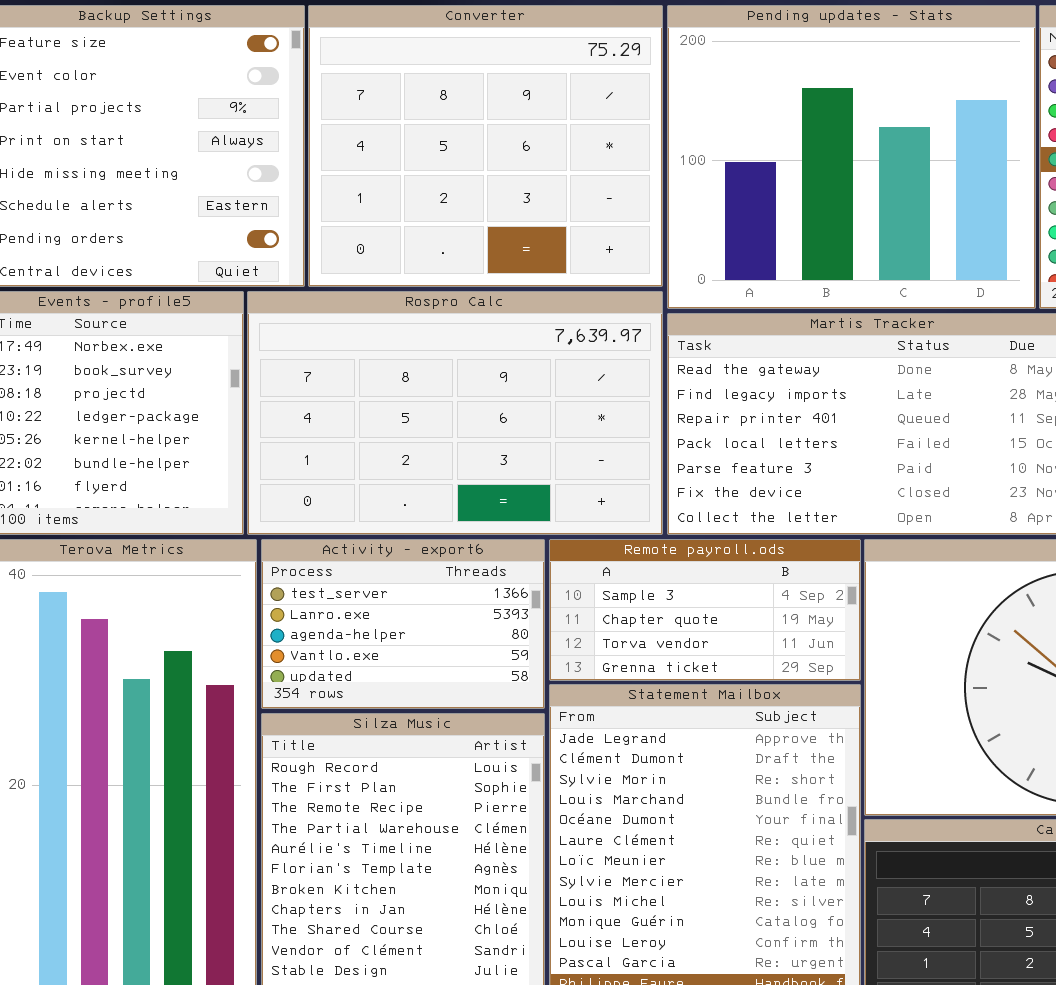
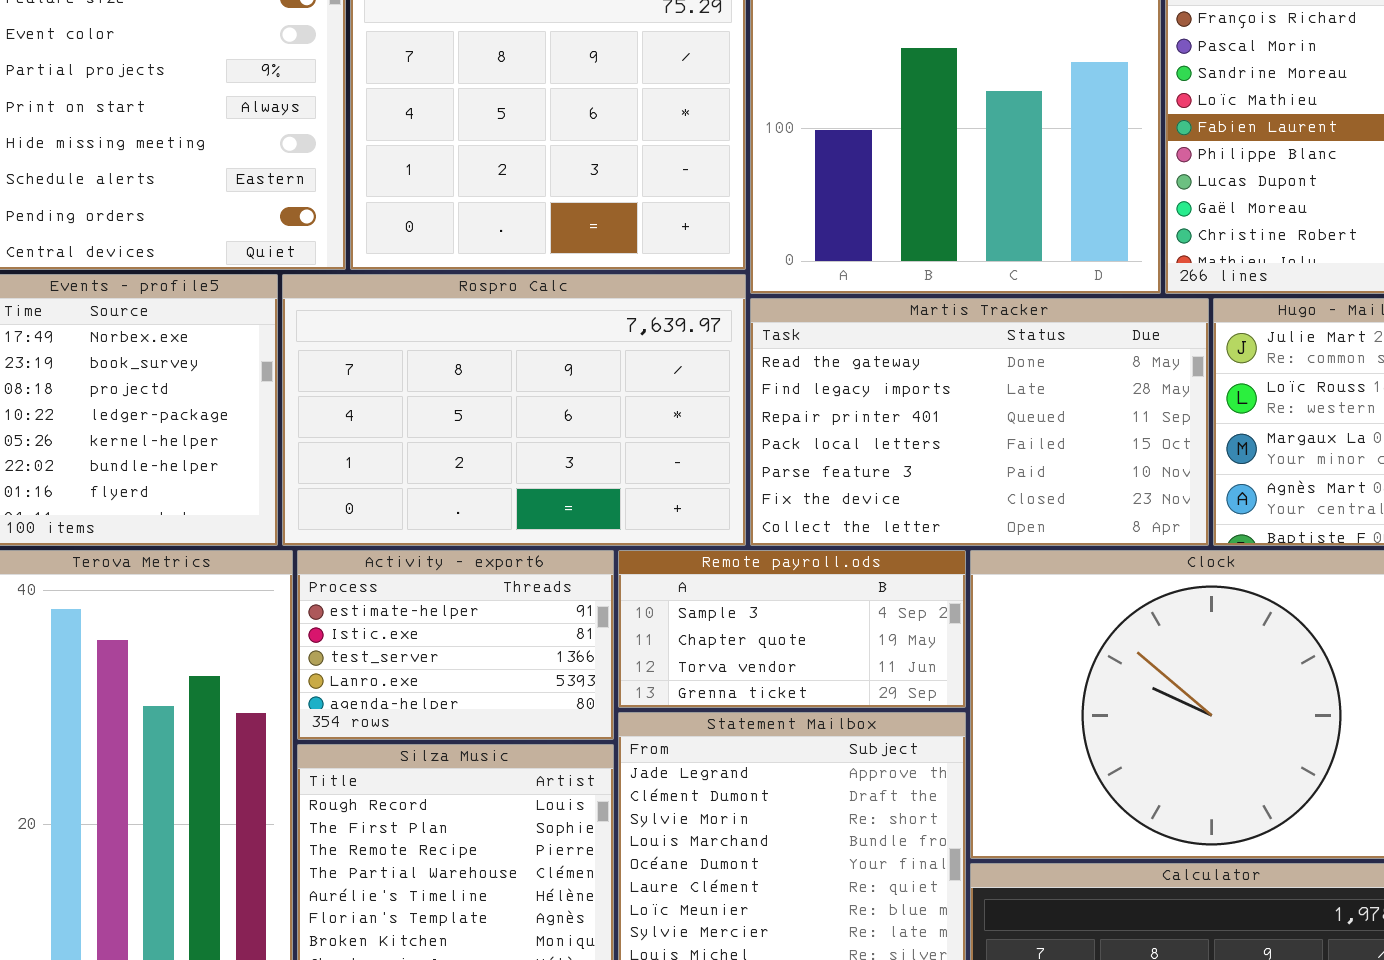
Activity - export6: [261,539,545,709] -> [297,550,614,740], scrolled up 2 rows

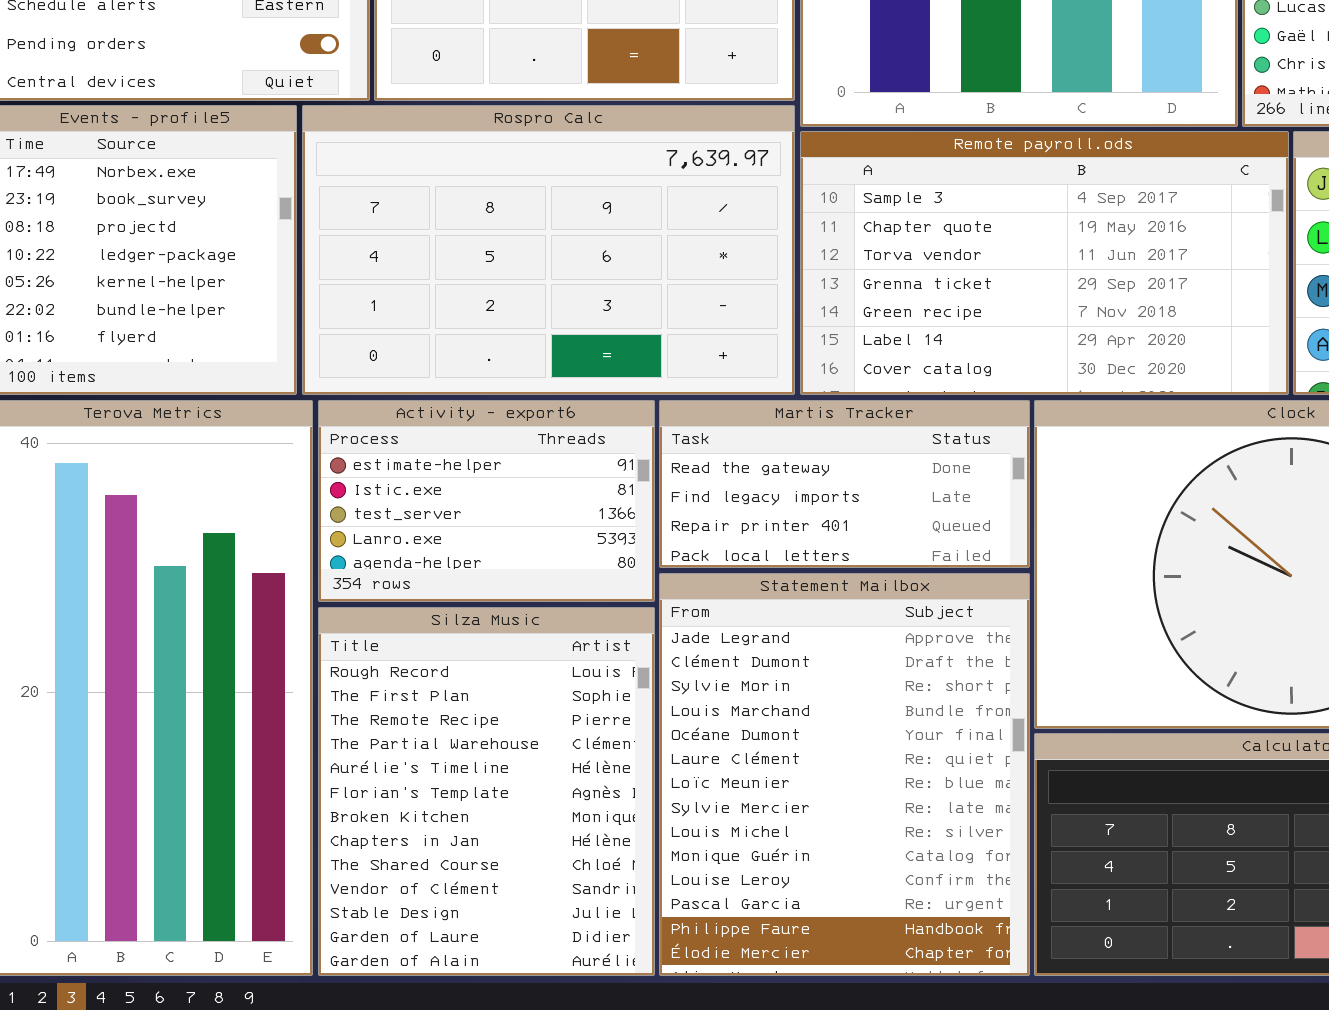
Martis Tracker: [750,298,1209,546] -> [659,400,1030,568], moved, resized
Remote payroll.ods: [618,550,966,708] -> [800,131,1289,395], moved, resized

